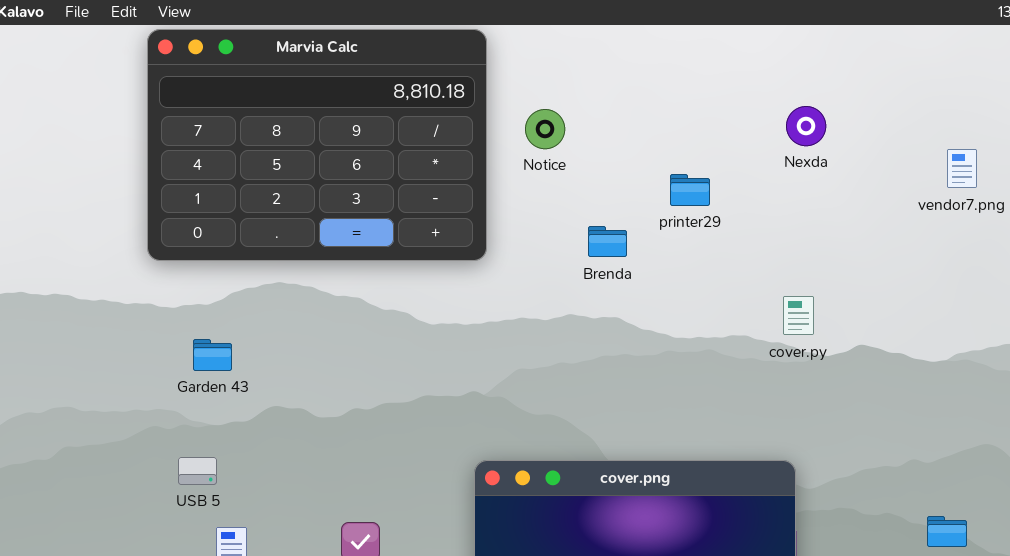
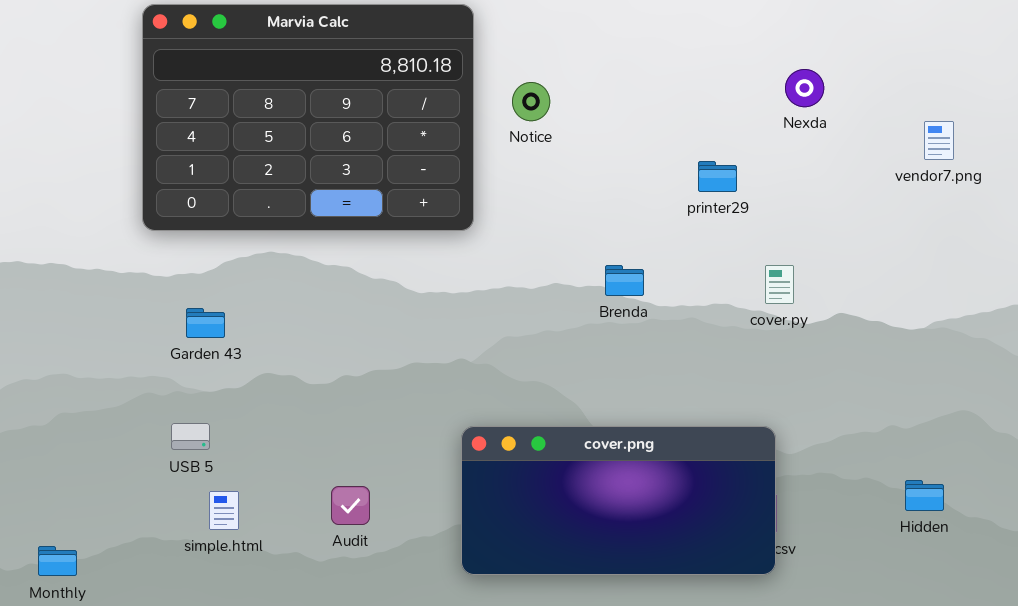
Nexda: [786,106,826,146] -> [785,69,824,107], moved
printer29: [670,174,710,206] -> [698,161,737,192], moved
Brenda: [588,226,627,257] -> [605,265,644,296], moved

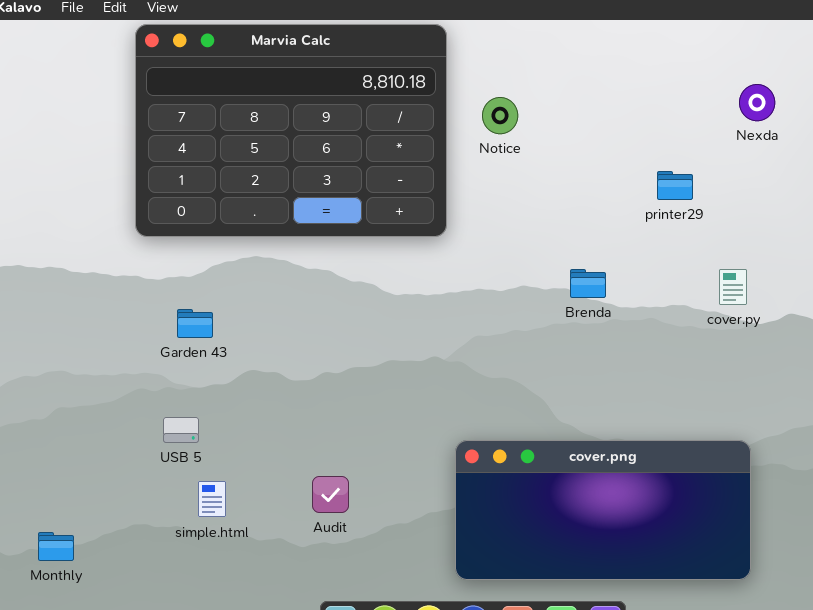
cover.png: [461,426,776,575] -> [455,440,751,580], moved

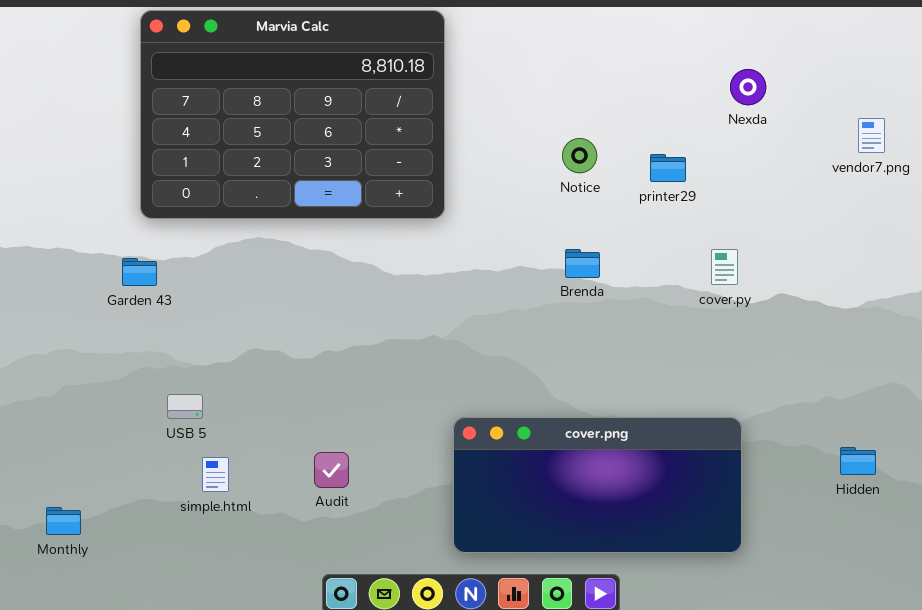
Notice: [482,97,518,134] -> [562,138,597,173], moved
Garden 43: [177,309,213,338] -> [122,258,157,286], moved

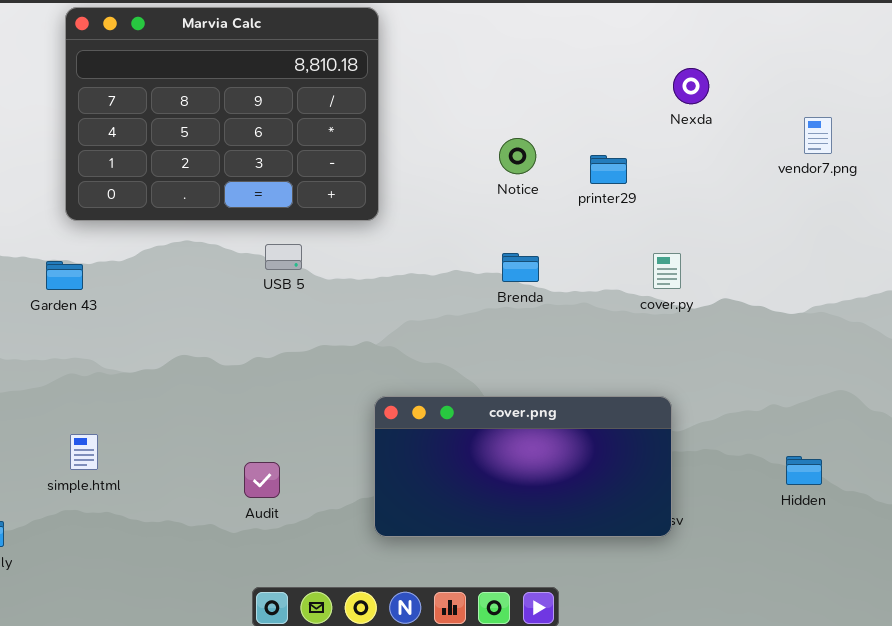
USB 5: [167,394,203,419] -> [265,244,302,270], moved
cover.png: [453,417,742,553] -> [374,396,672,537], moved
simple.html: [202,457,229,492] -> [70,434,98,470], moved

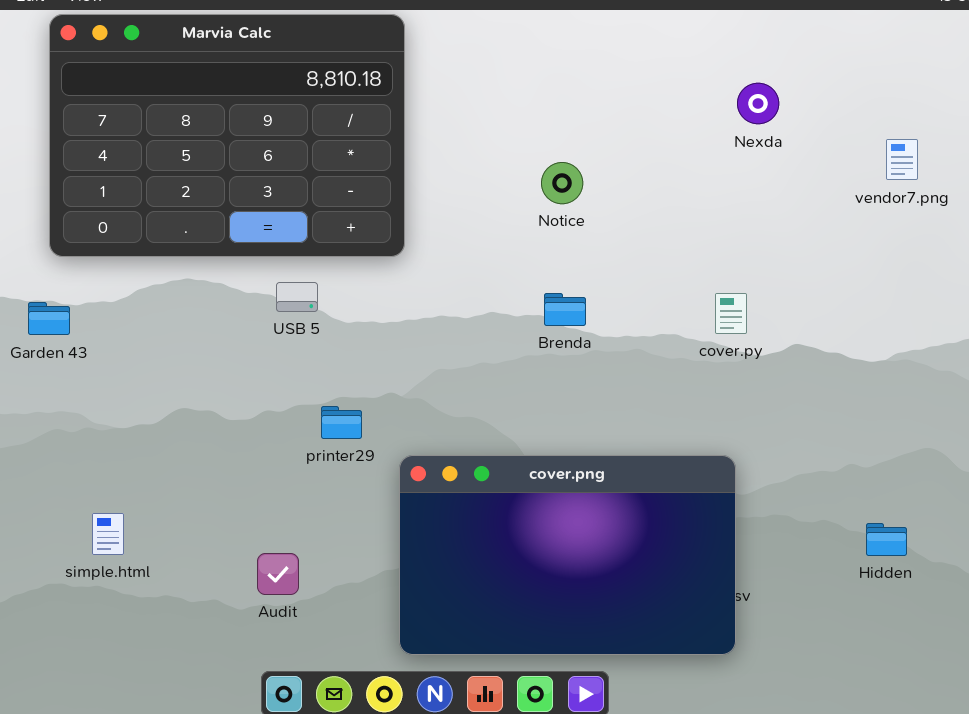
printer29: [590,155,627,184] -> [321,406,362,439], moved
cover.png: [374,396,672,537] -> [399,455,736,655], resized
simple.html: [70,434,98,470] -> [92,513,124,555], moved
Audit: [244,462,280,498] -> [257,553,299,595], moved

